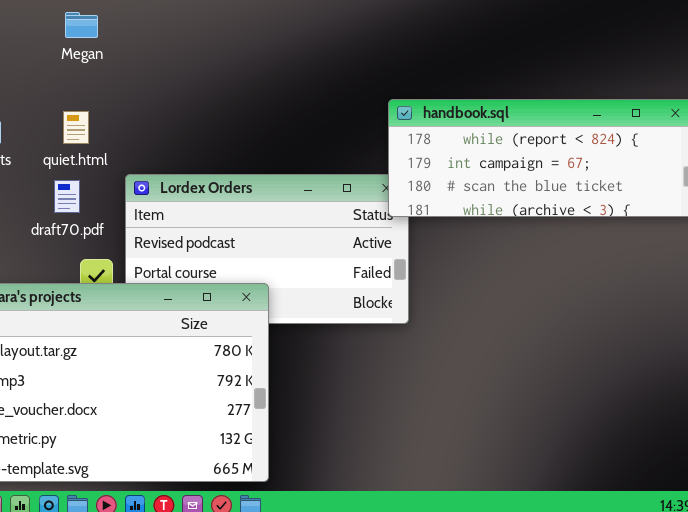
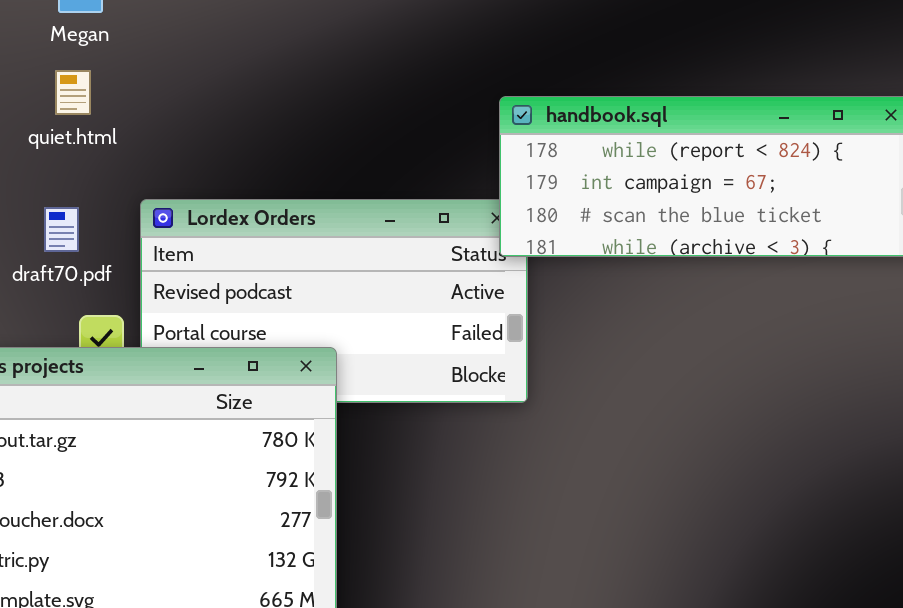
quiet.html: [63,111,89,144] -> [55,70,91,115], moved

